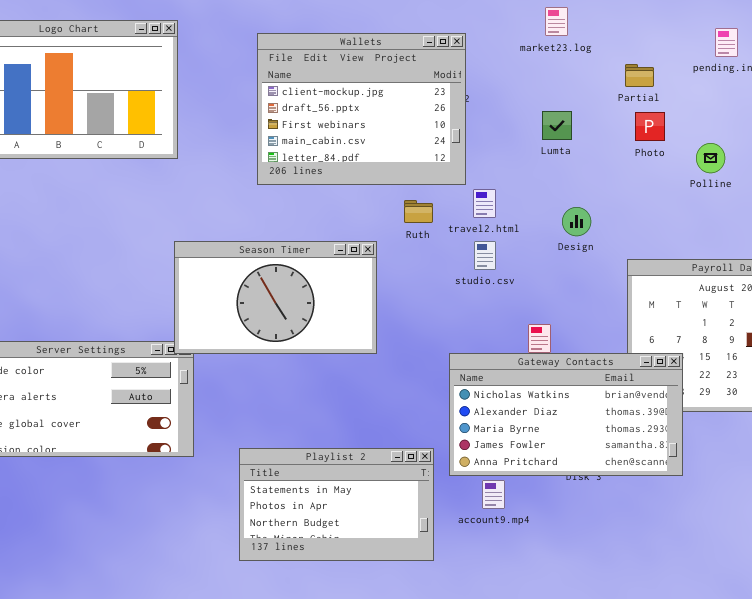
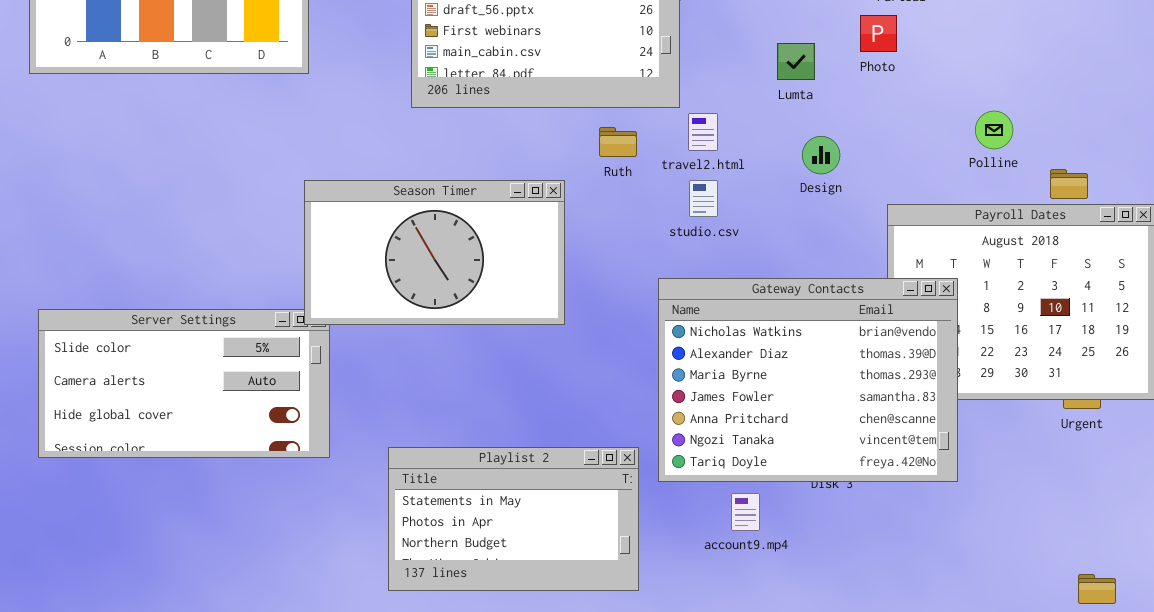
Lumta: [542,111,572,140] -> [777,43,815,80], moved
Photo: [635,112,665,141] -> [860,15,897,52], moved
Polline: [696,143,725,173] -> [975,111,1013,149], moved
Gateway Contacts: [449,353,683,476] -> [658,278,958,482], resized
account9.mp4: [482,480,505,509] -> [731,493,760,531], moved

